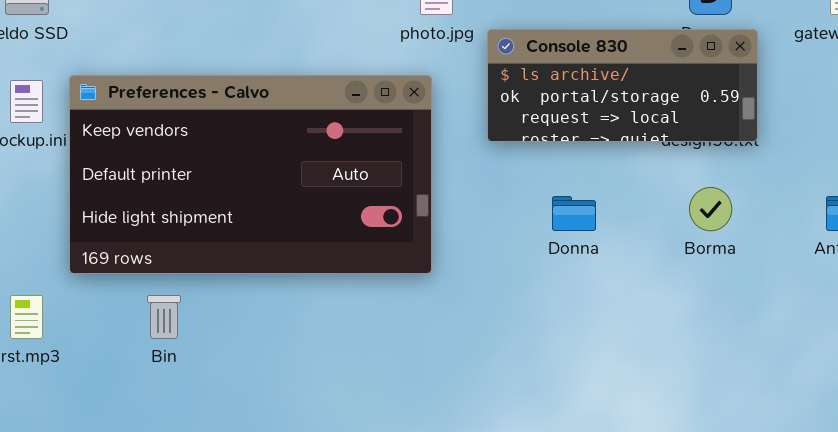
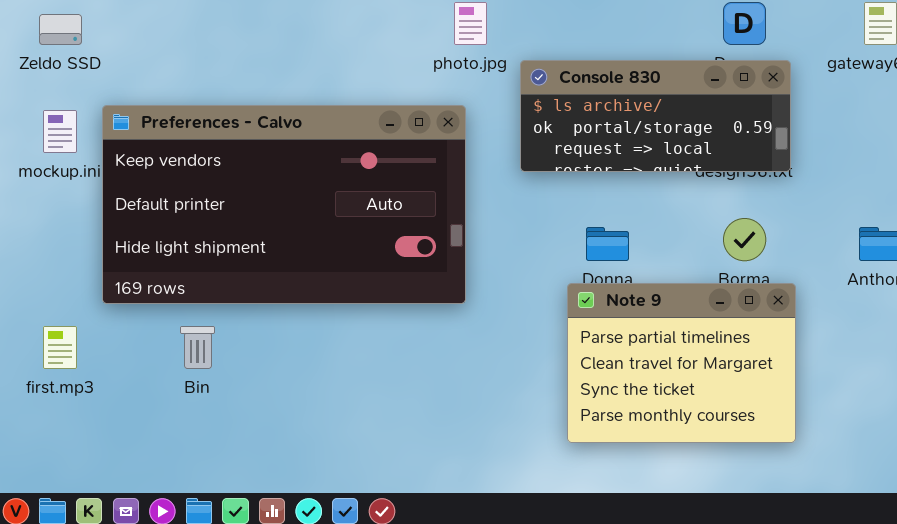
Note 9: none -> [567,283,796,443], opened

